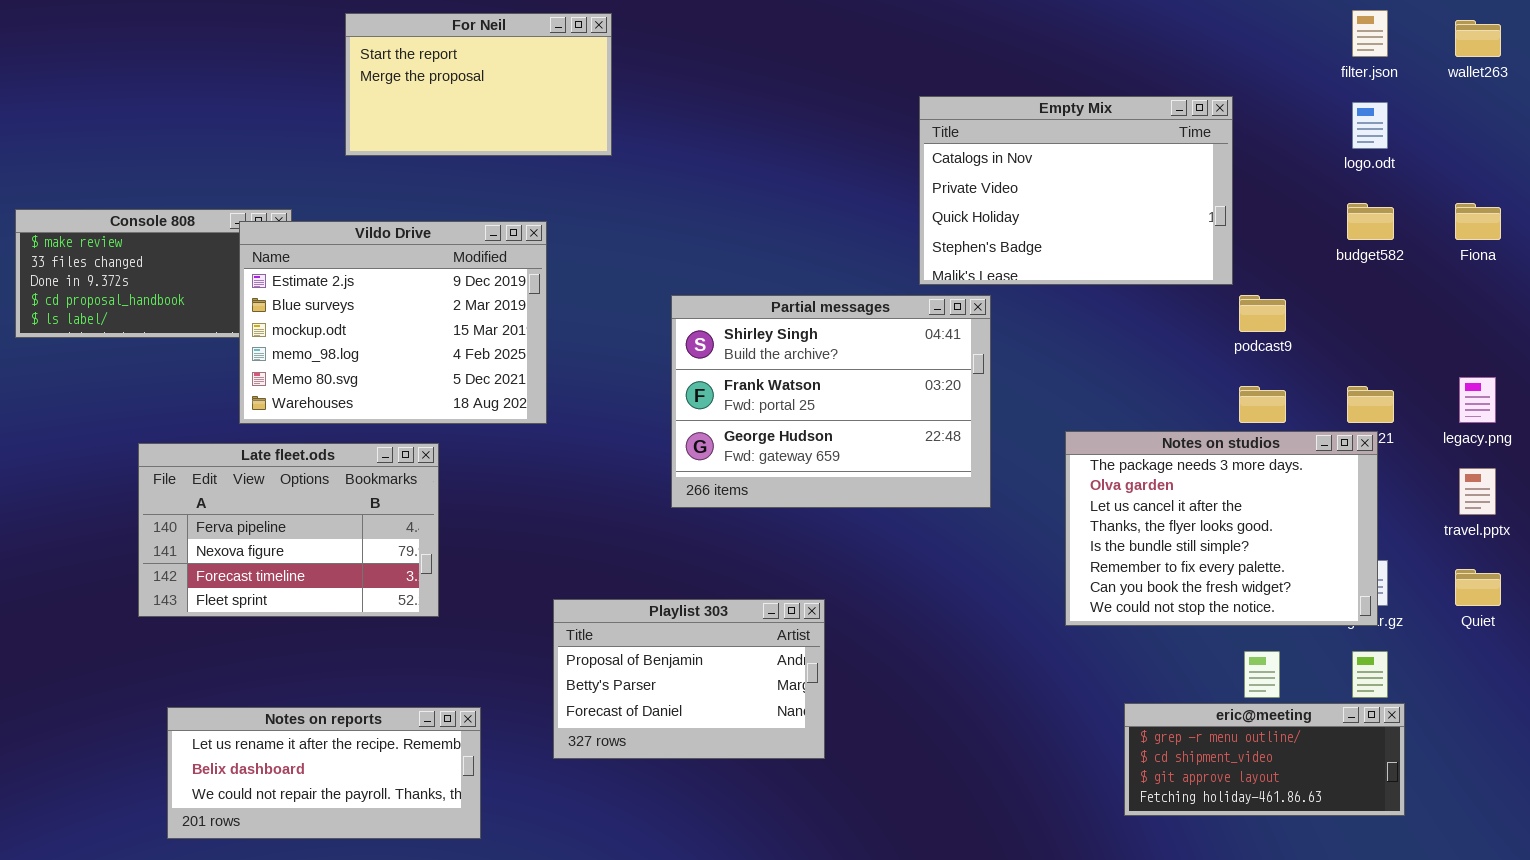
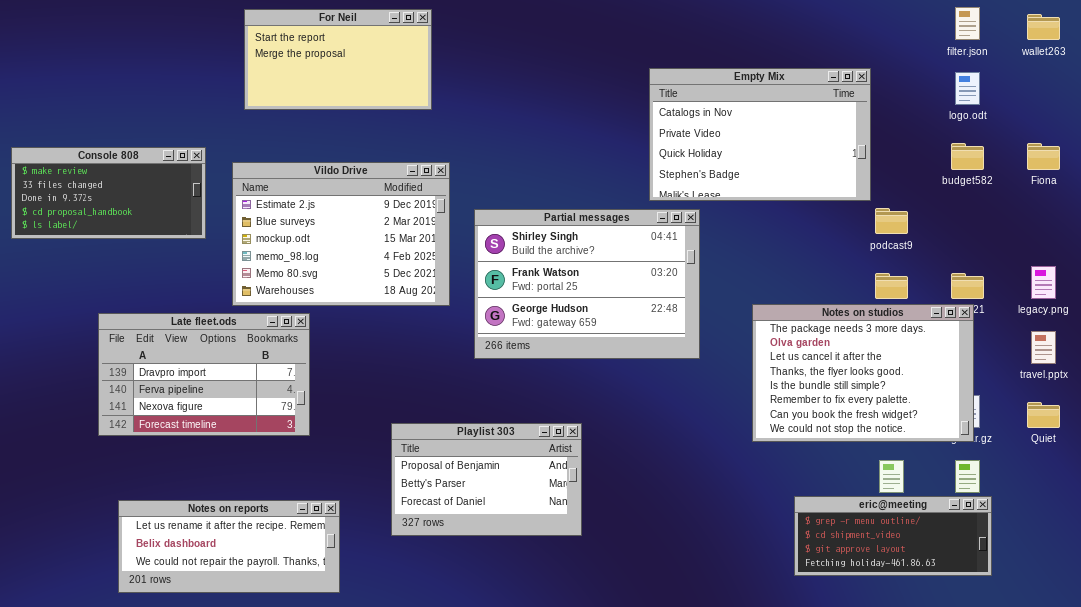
Vildo Drive: [239,221,547,424] -> [232,162,450,306], moved
Late fleet.ods: [138,443,439,617] -> [98,313,310,436], scrolled up 1 row

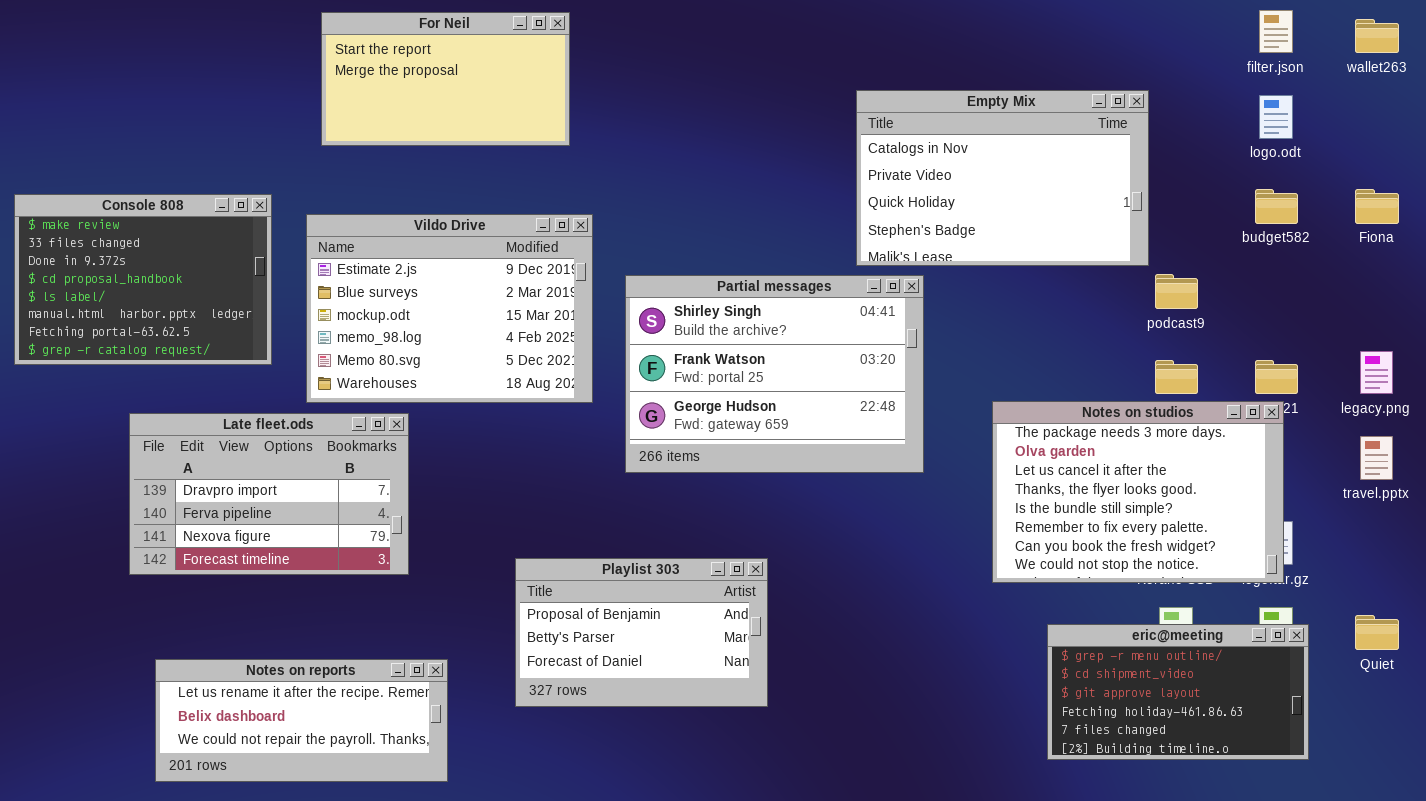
Console 808: [11,147,206,239] -> [14,194,272,365], resized
Quiet: [1027,402,1060,428] -> [1355,615,1399,650], moved
eric@meeting: [794,496,992,576] -> [1047,624,1309,760], resized

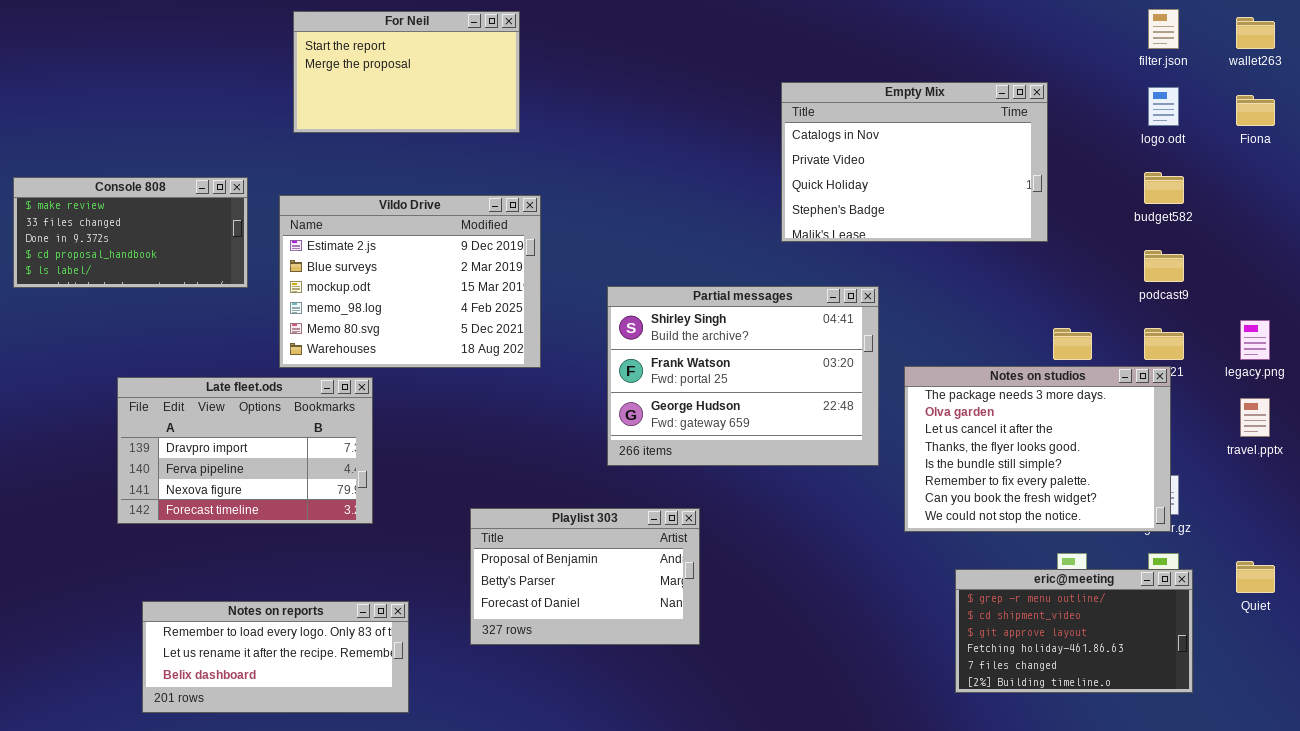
Fiona: [1355,189,1399,224] -> [1236,95,1275,126], moved
Console 808: [14,194,272,365] -> [13,177,248,288], resized
podcast9: [1155,274,1198,309] -> [1144,250,1184,282], moved
Partial messages: [625,275,924,473] -> [607,286,879,466], moved
Notes on reports: [155,659,448,782] -> [142,601,409,713], scrolled up 1 row

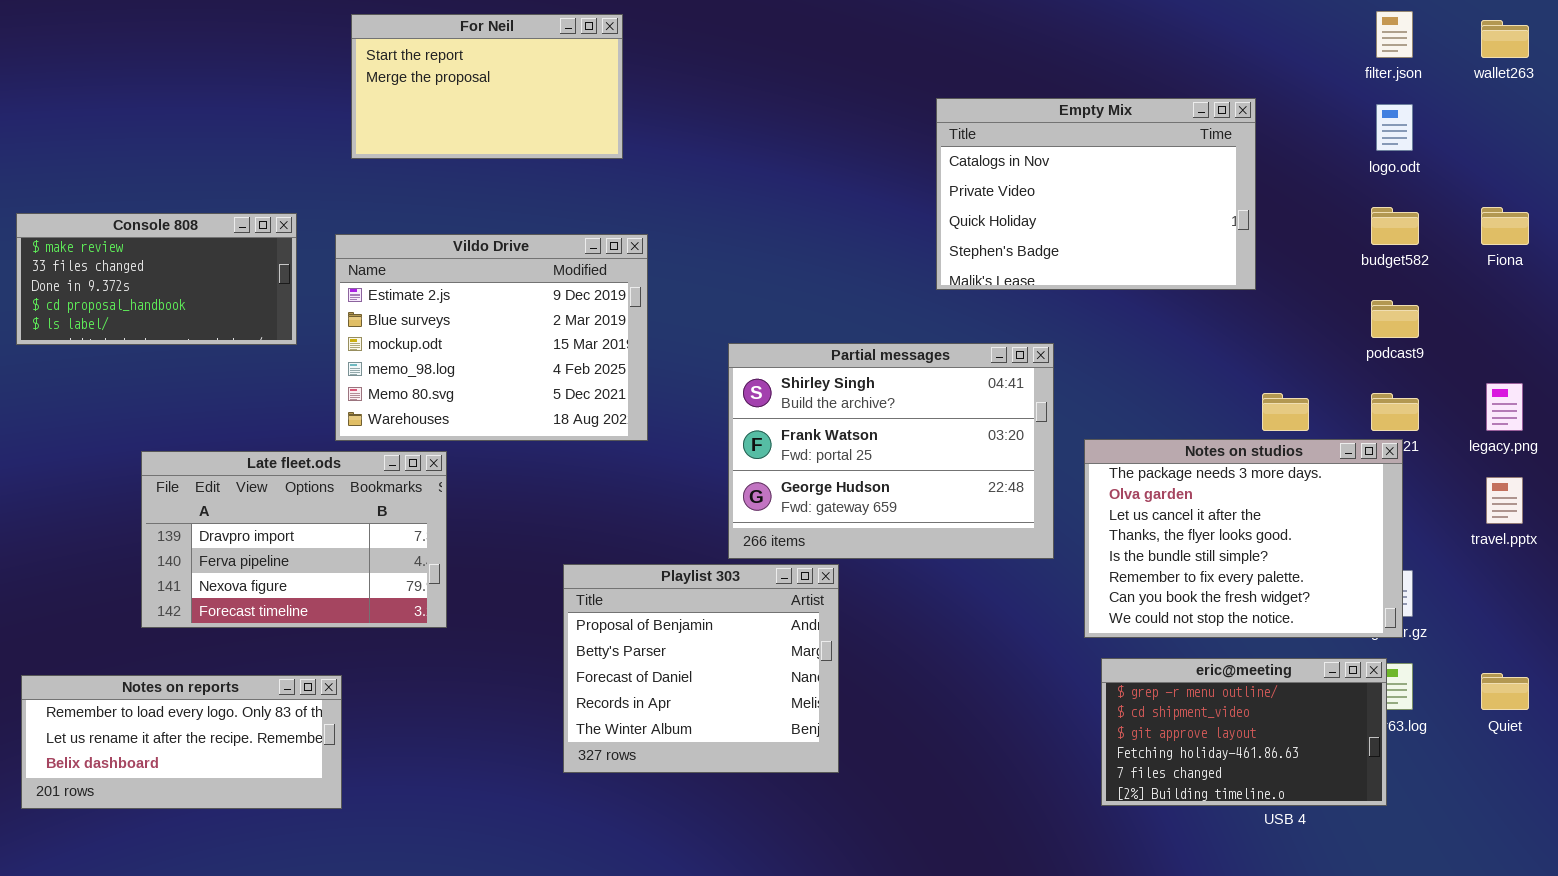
Fiona: [1236,95,1275,126] -> [1481,207,1529,245], moved
Playlist 303: [470,508,700,645] -> [563,564,839,773], resized
eric@meeting: [955,569,1193,693] -> [1101,658,1387,806], moved
Notes on reports: [142,601,409,713] -> [21,675,342,809], moved

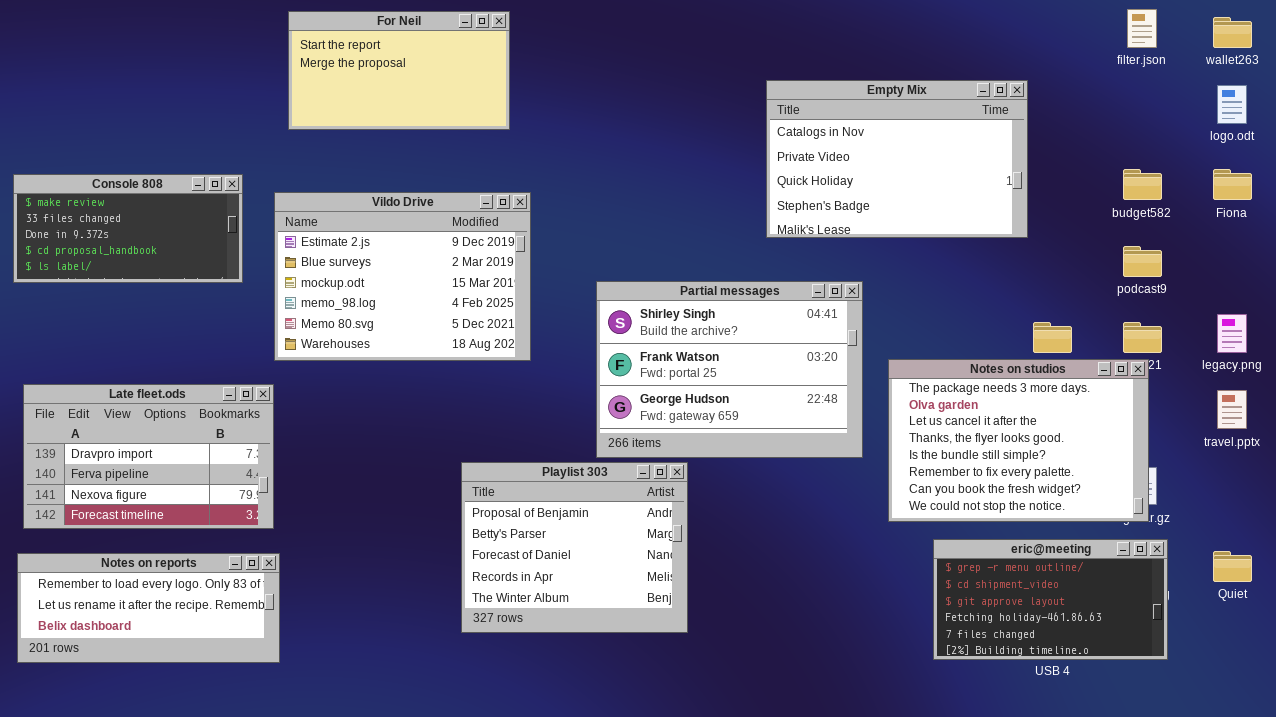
logo.odt: [1376,104,1413,151] -> [1217,85,1247,124], moved
Late fleet.ods: [141,451,447,628] -> [23,384,274,529], moved
eric@meeting: [1101,658,1387,806] -> [933,539,1168,660], moved

